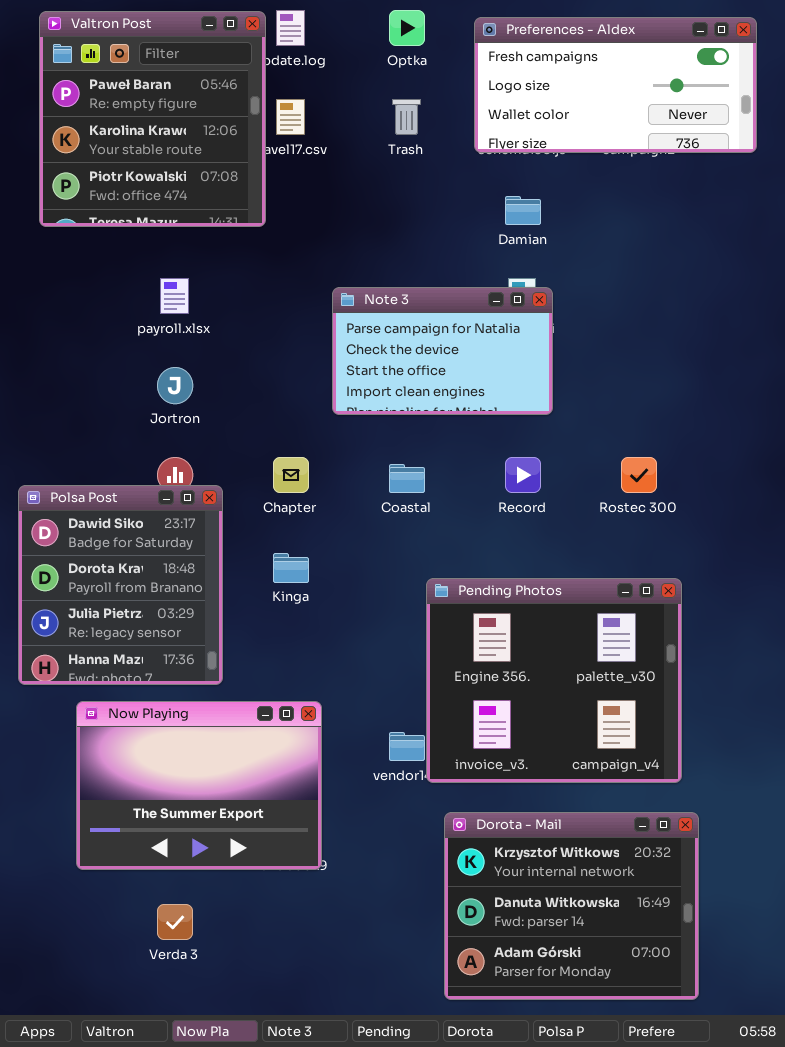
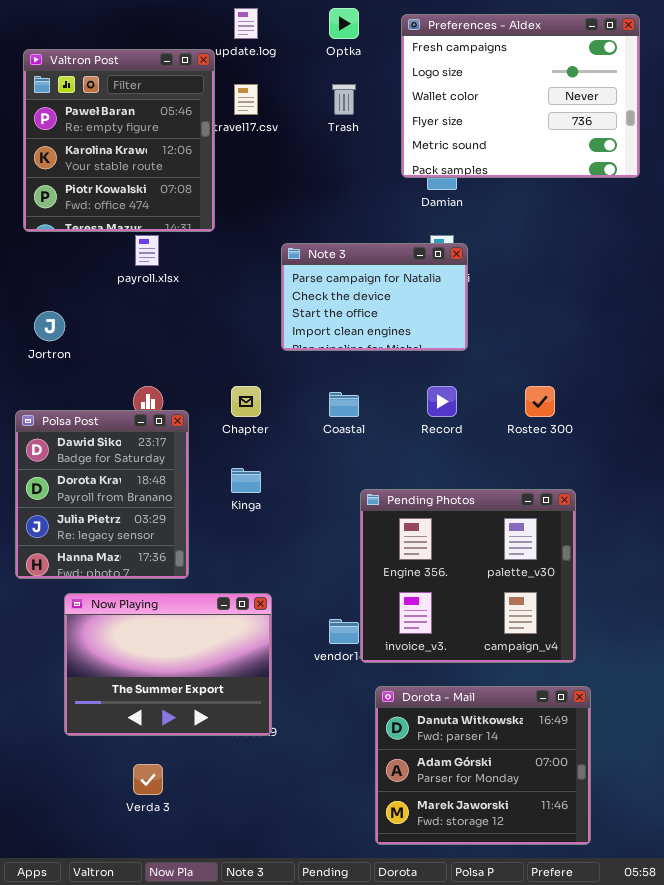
Valtron Post: [39,11,266,227] -> [23,49,215,232], moved
Preferences - Aldex: [474,17,757,153] -> [401,14,640,178], resized
Jortron: [157,367,193,404] -> [34,311,65,341], moved
Dorota - Mail: [444,812,699,1000] -> [375,686,591,845], scrolled down 1 row

